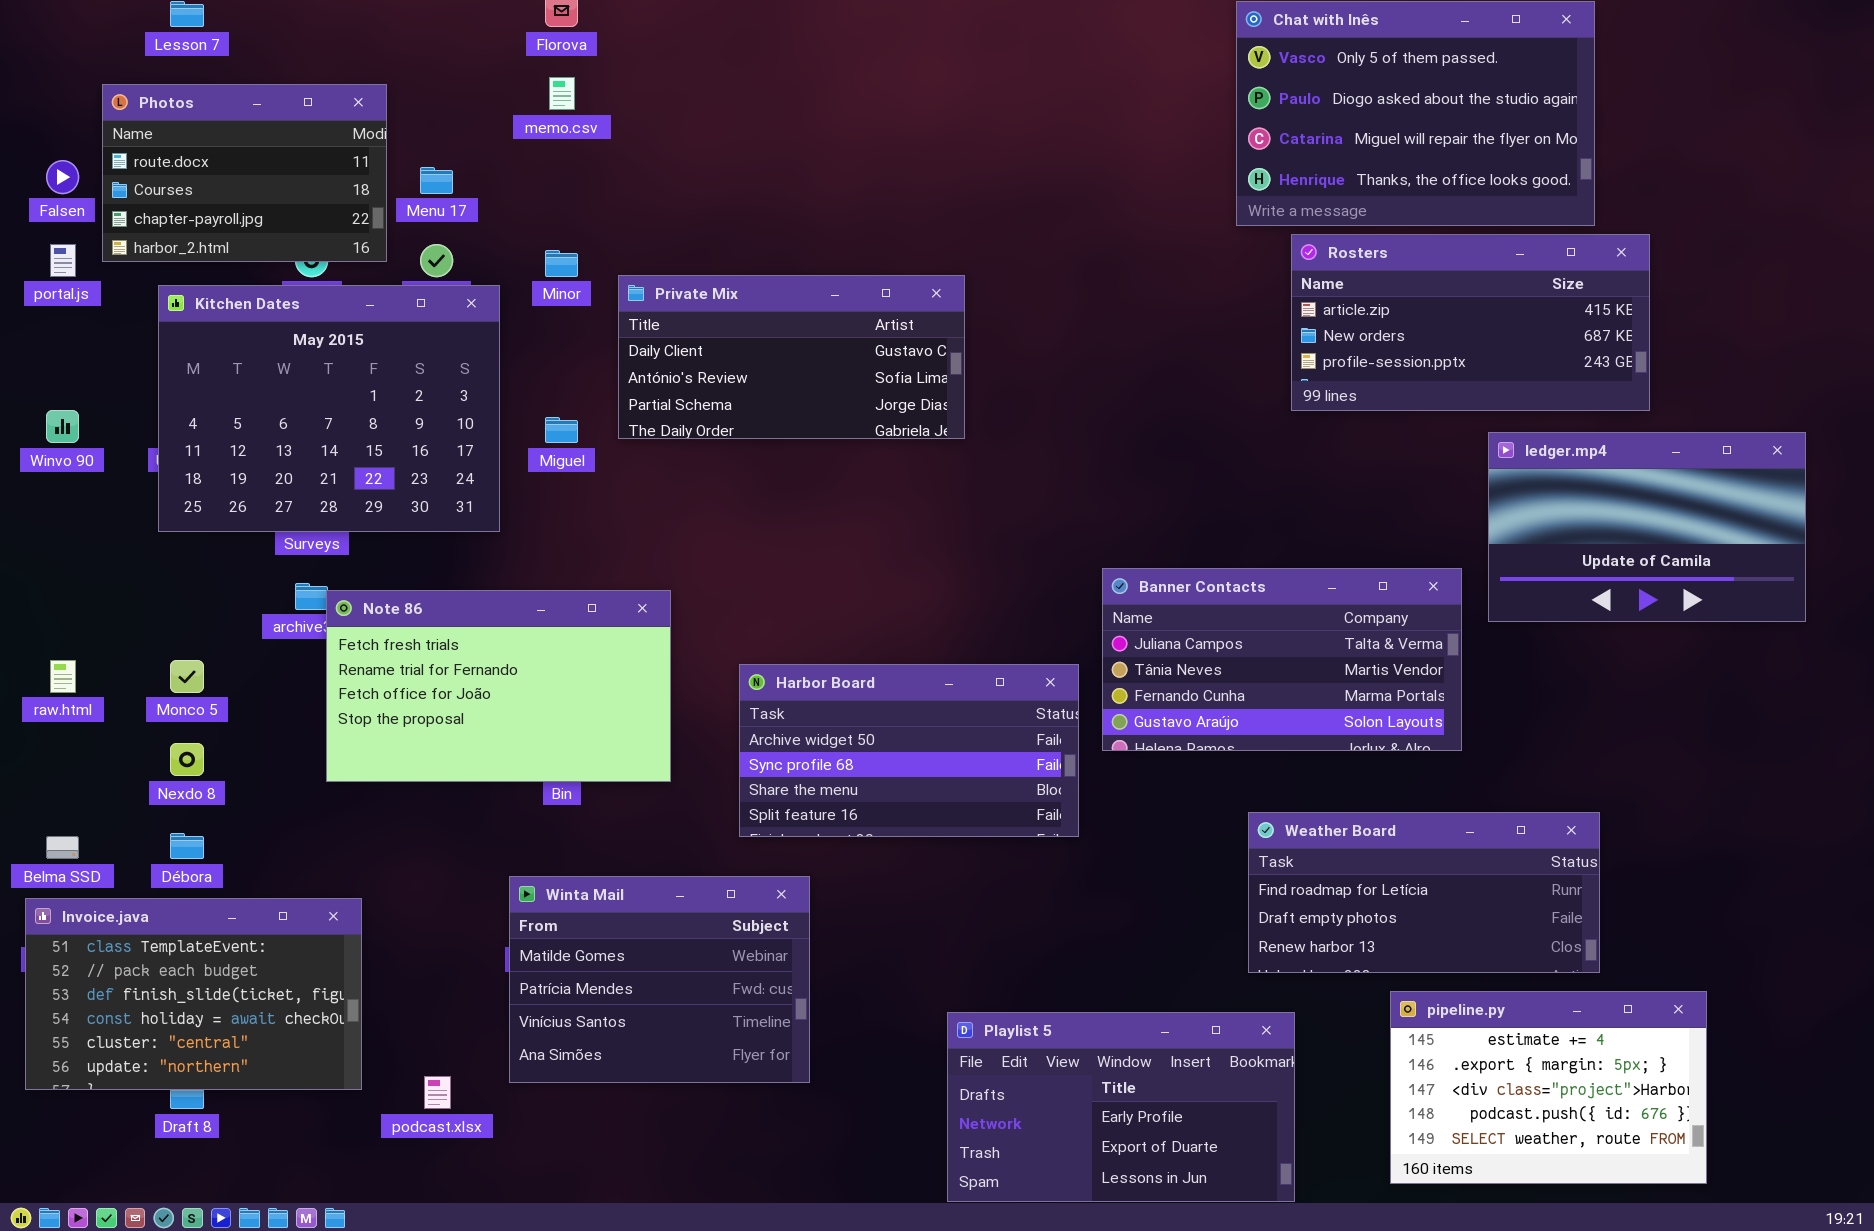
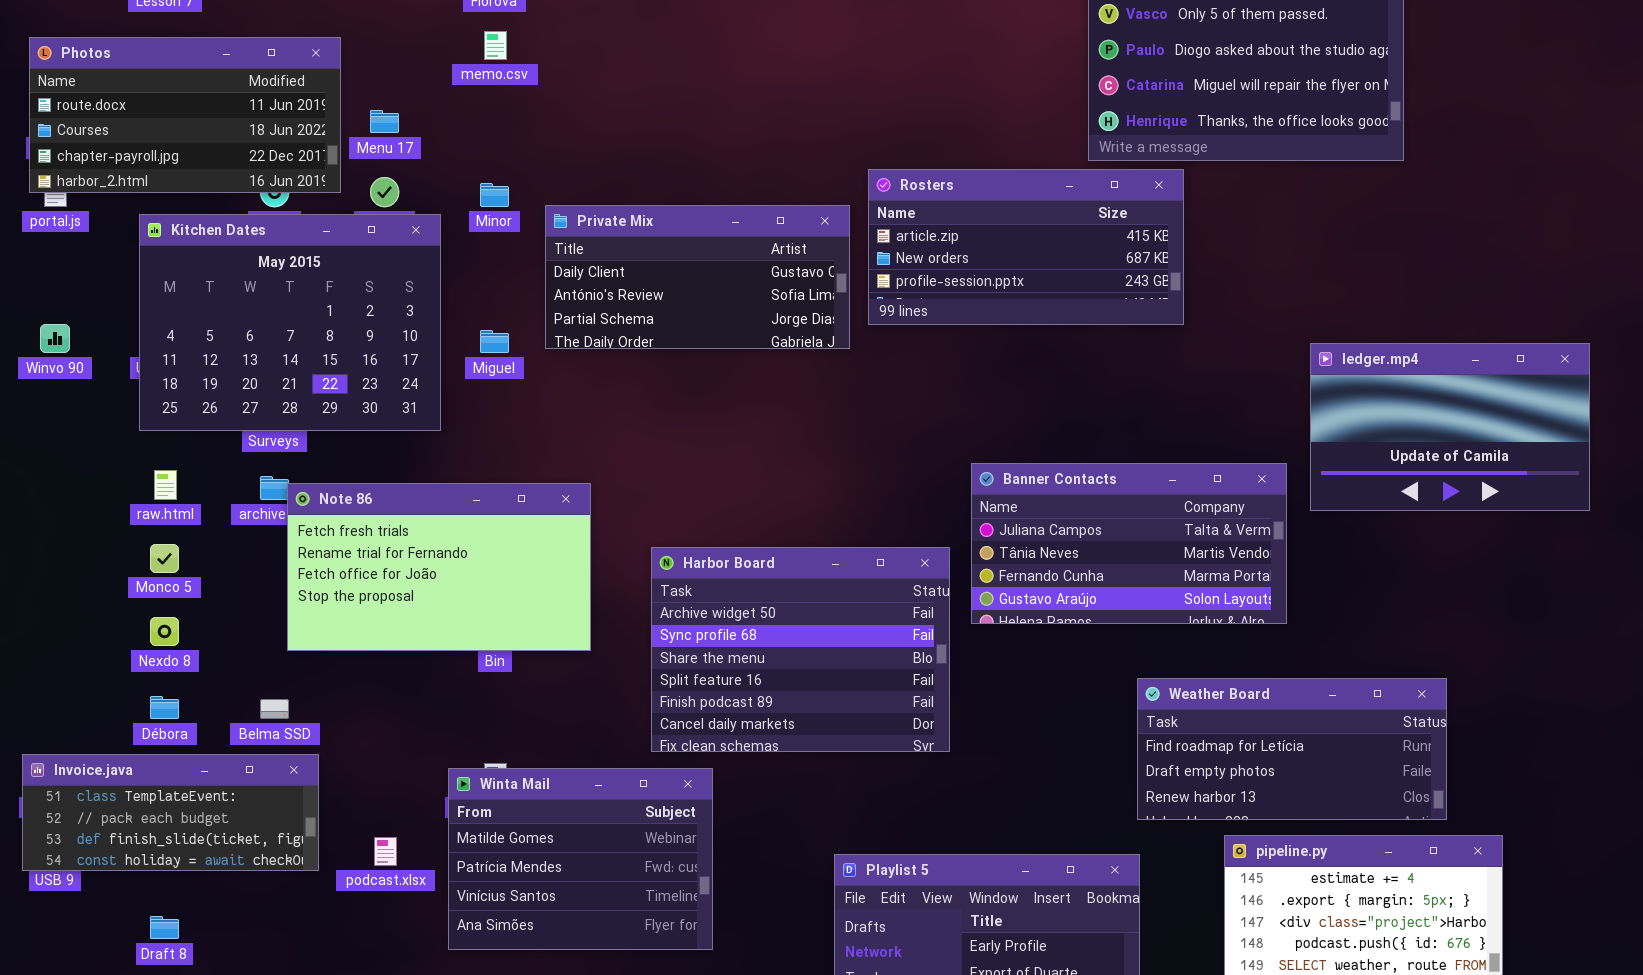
Photos: [102,84,387,262] -> [29,37,341,193], resized
Rosters: [1291,234,1650,411] -> [868,169,1184,325], moved
raw.html: [50,660,76,693] -> [154,470,177,500], moved
Harbor Board: [739,664,1079,837] -> [651,547,950,752], resized
Weather Board: [1248,812,1600,973] -> [1137,678,1447,820], moved
Belma SSD: [46,836,79,859] -> [260,699,289,719], moved
Winta Mail: [509,876,810,1083] -> [448,768,713,950], moved
Invoice.java: [25,898,362,1090] -> [22,754,319,871], resized
podcast.xlsx: [424,1076,451,1109] -> [374,837,397,866], moved

